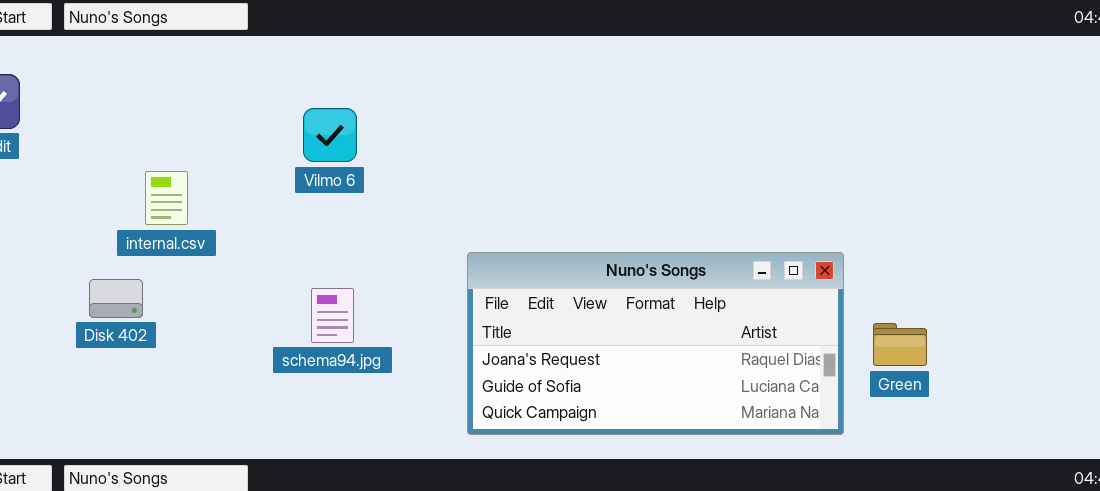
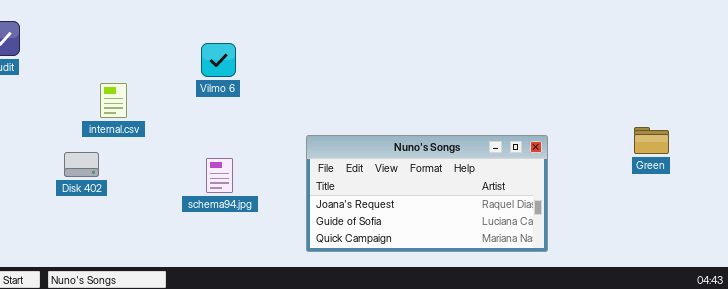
Green: [873,323,927,366] -> [634,127,669,154], moved

